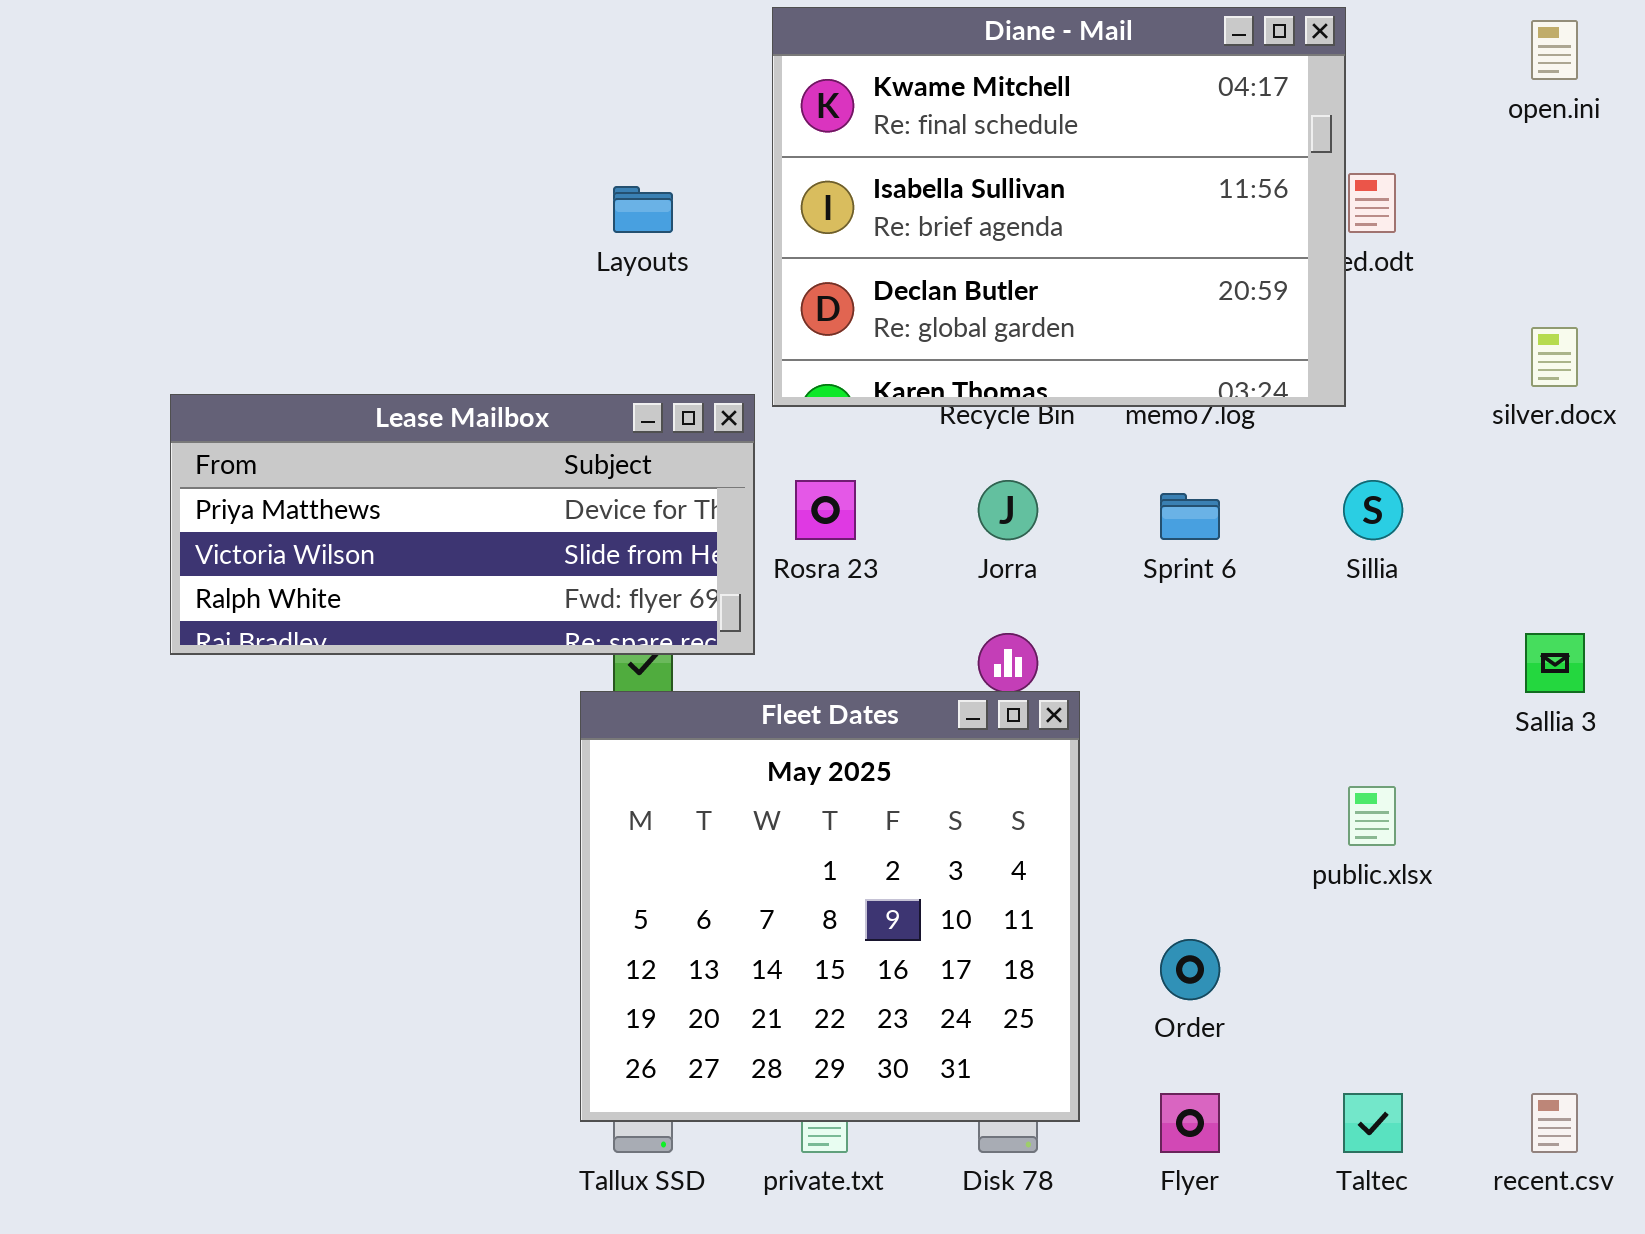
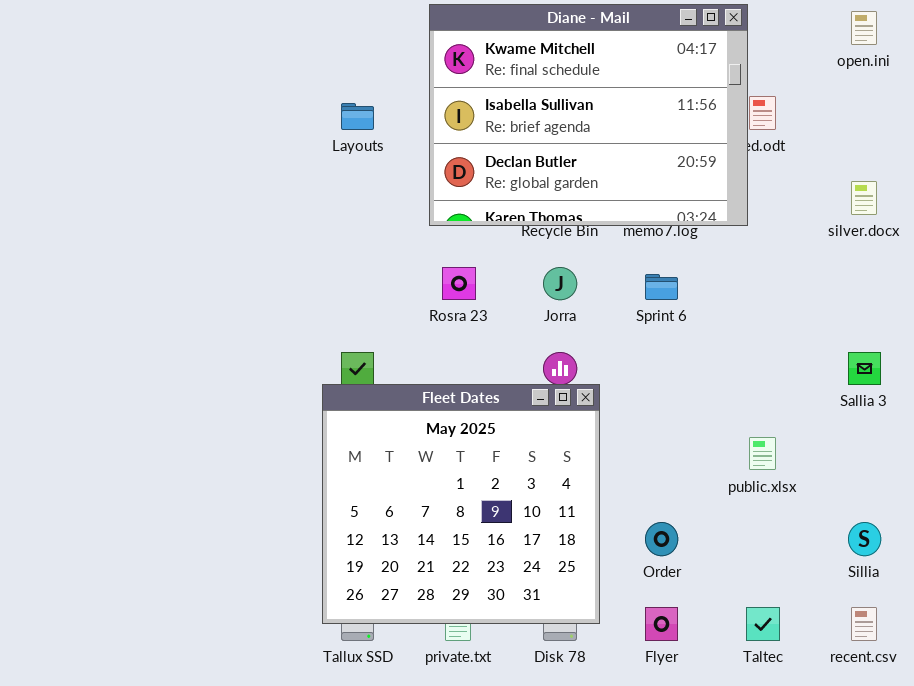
Lease Mailbox: [170,394,755,655] -> none, closed
Sillia: [1343,480,1403,540] -> [848,522,881,556], moved

